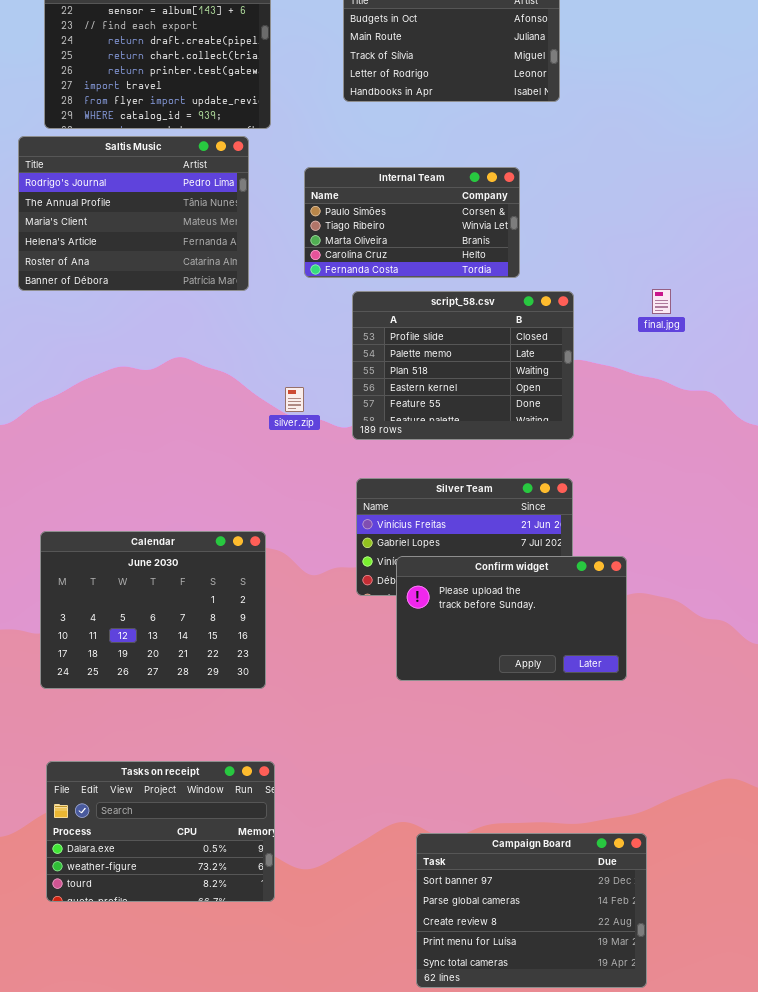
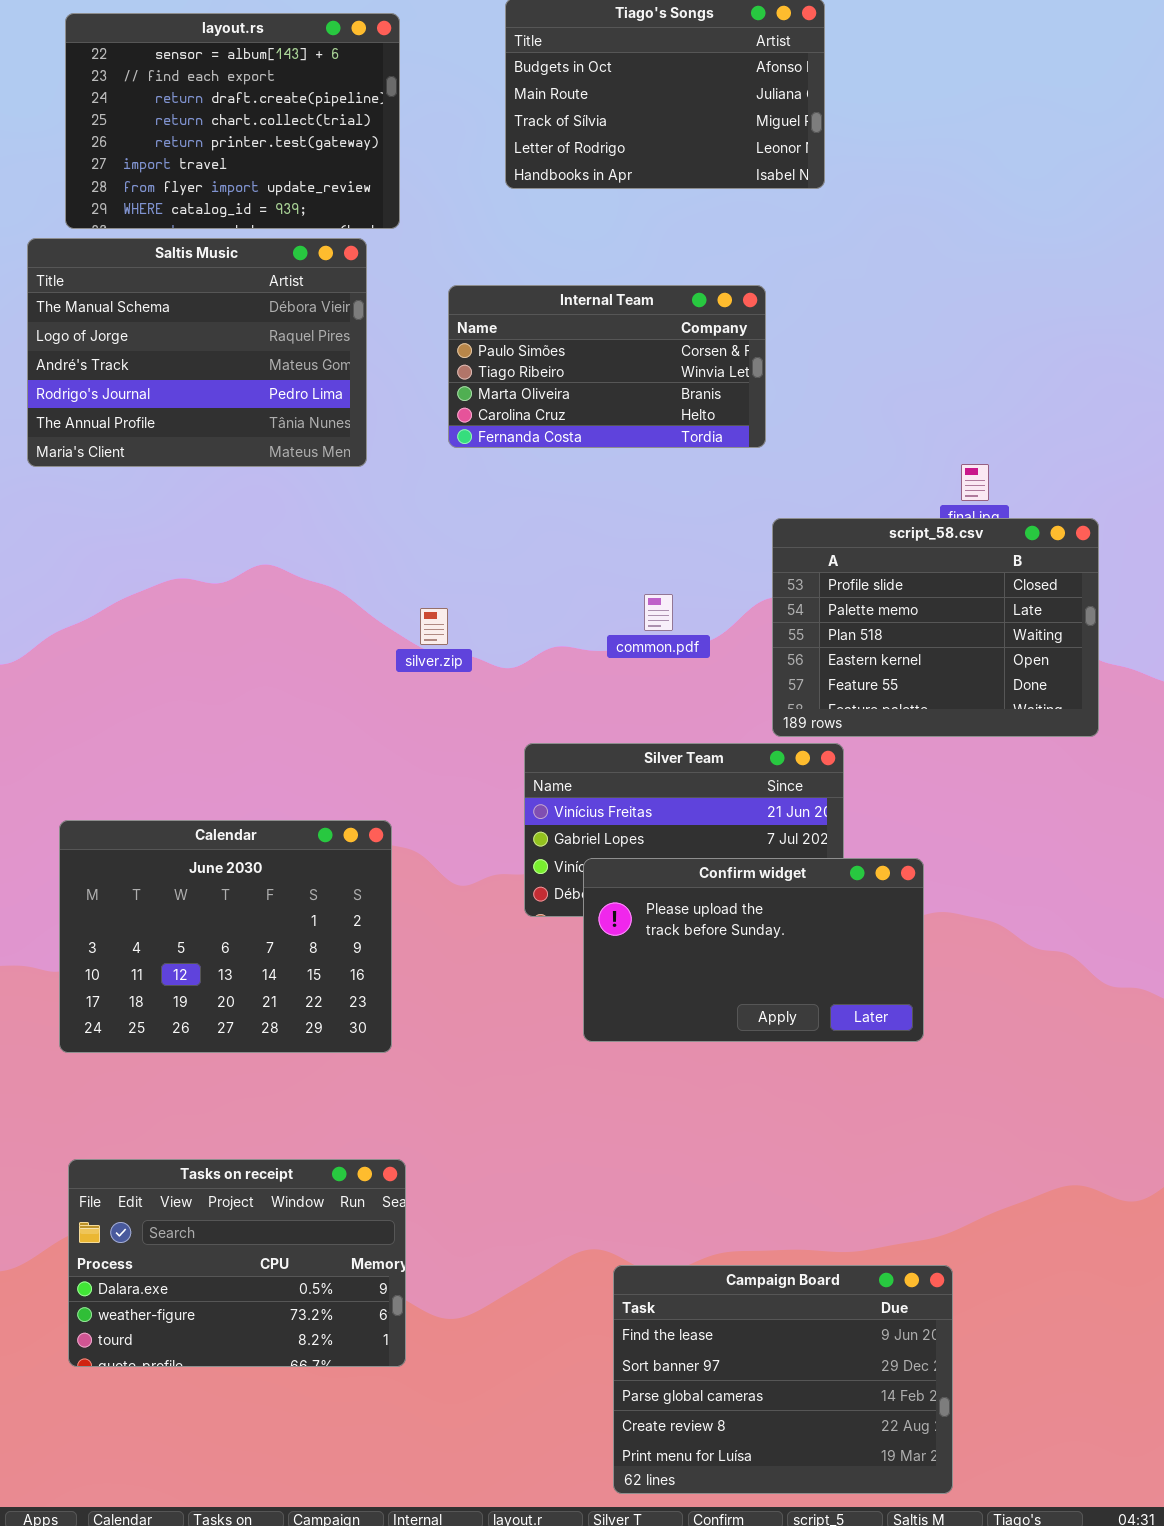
Saltis Music: [18,136,249,291] -> [27,238,367,467], scrolled up 3 rows
script_58.csv: [352,291,574,440] -> [772,518,1099,737], moved
Campaign Board: [416,833,647,988] -> [613,1265,953,1494], scrolled up 1 row

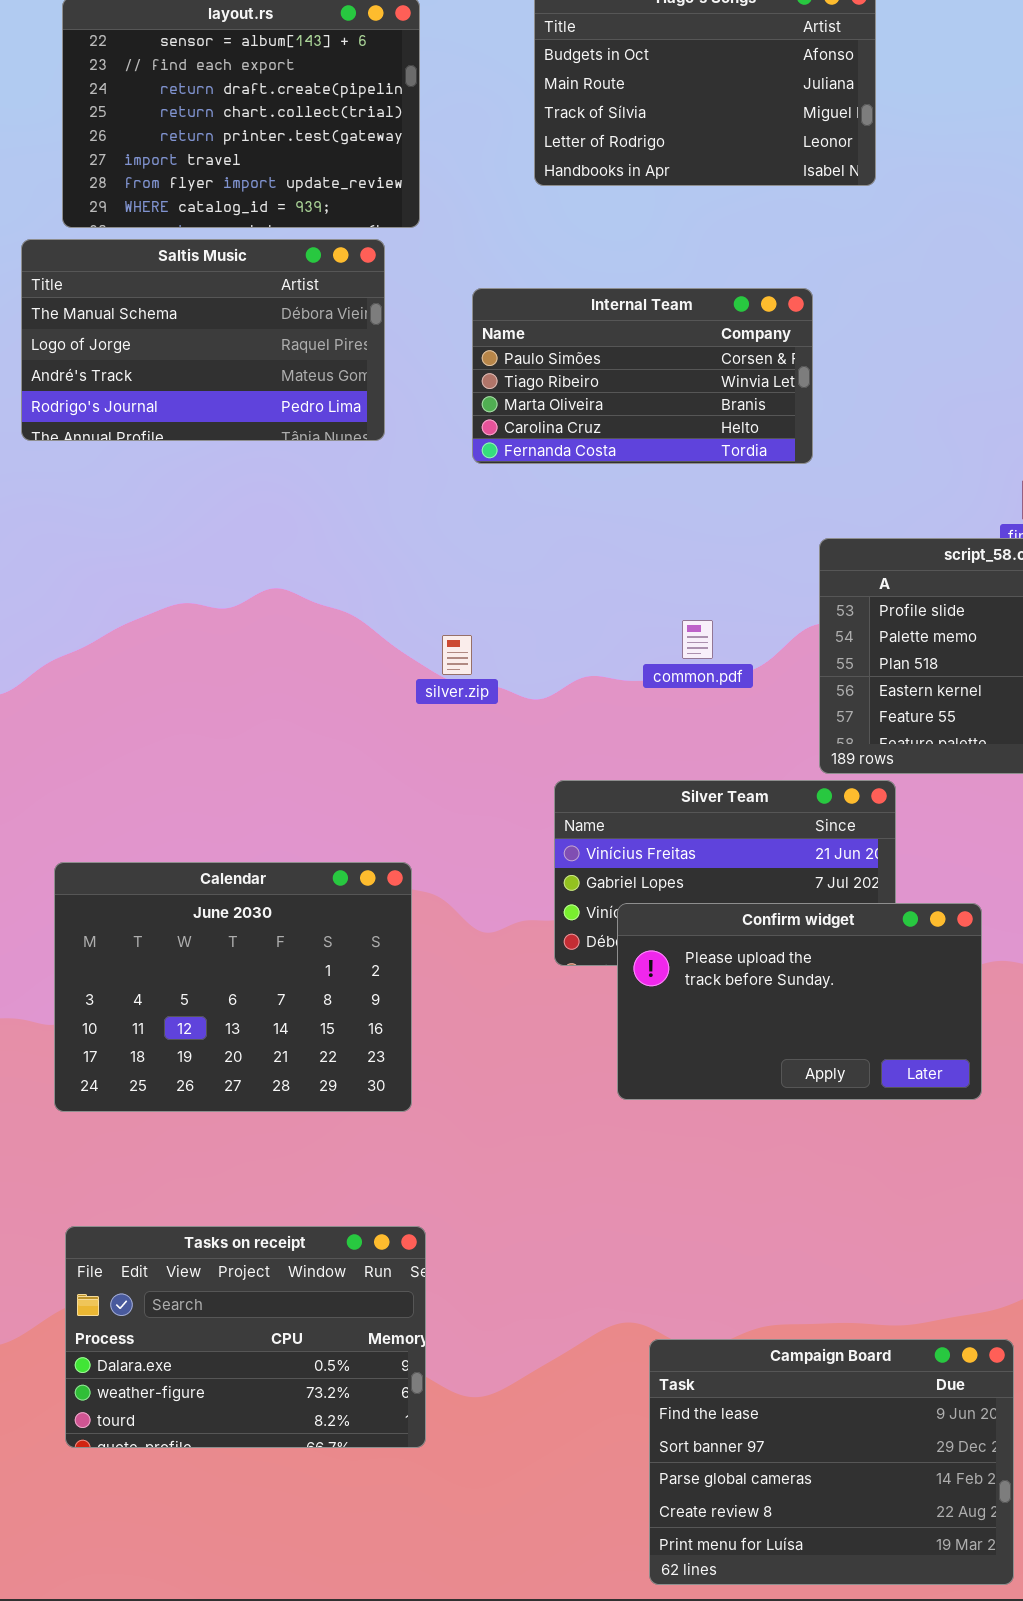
Saltis Music: [27,238,367,467] -> [21,239,385,441], resized

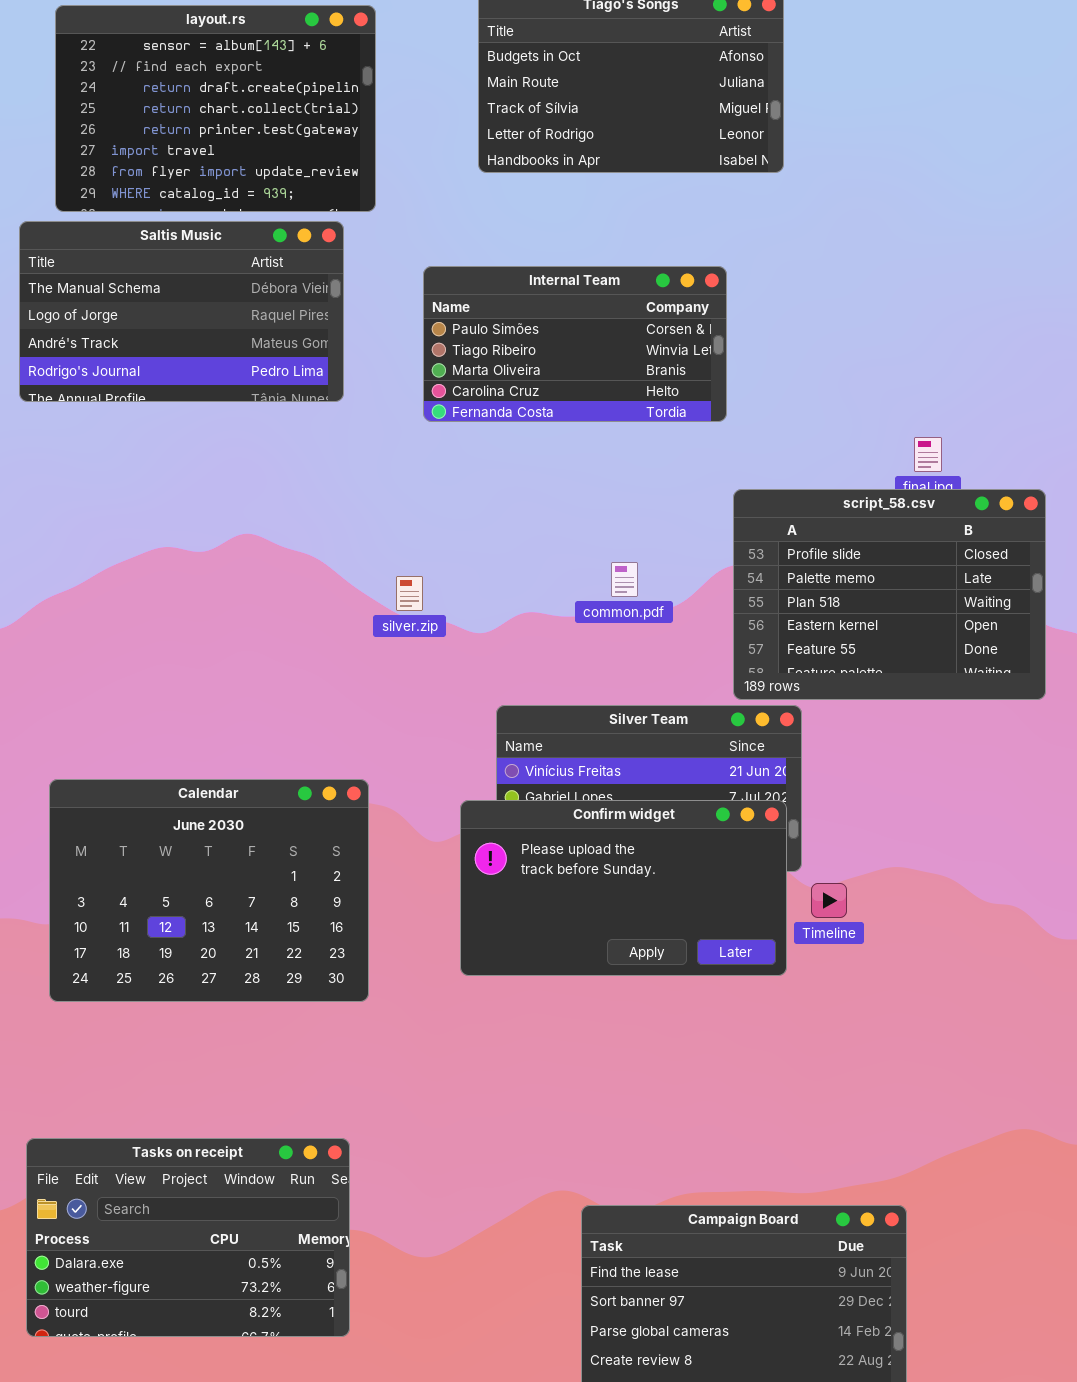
Confirm widget: [617,903,982,1100] -> [460,800,787,976], moved
Tasks on receipt: [65,1226,426,1448] -> [26,1138,350,1337], moved

